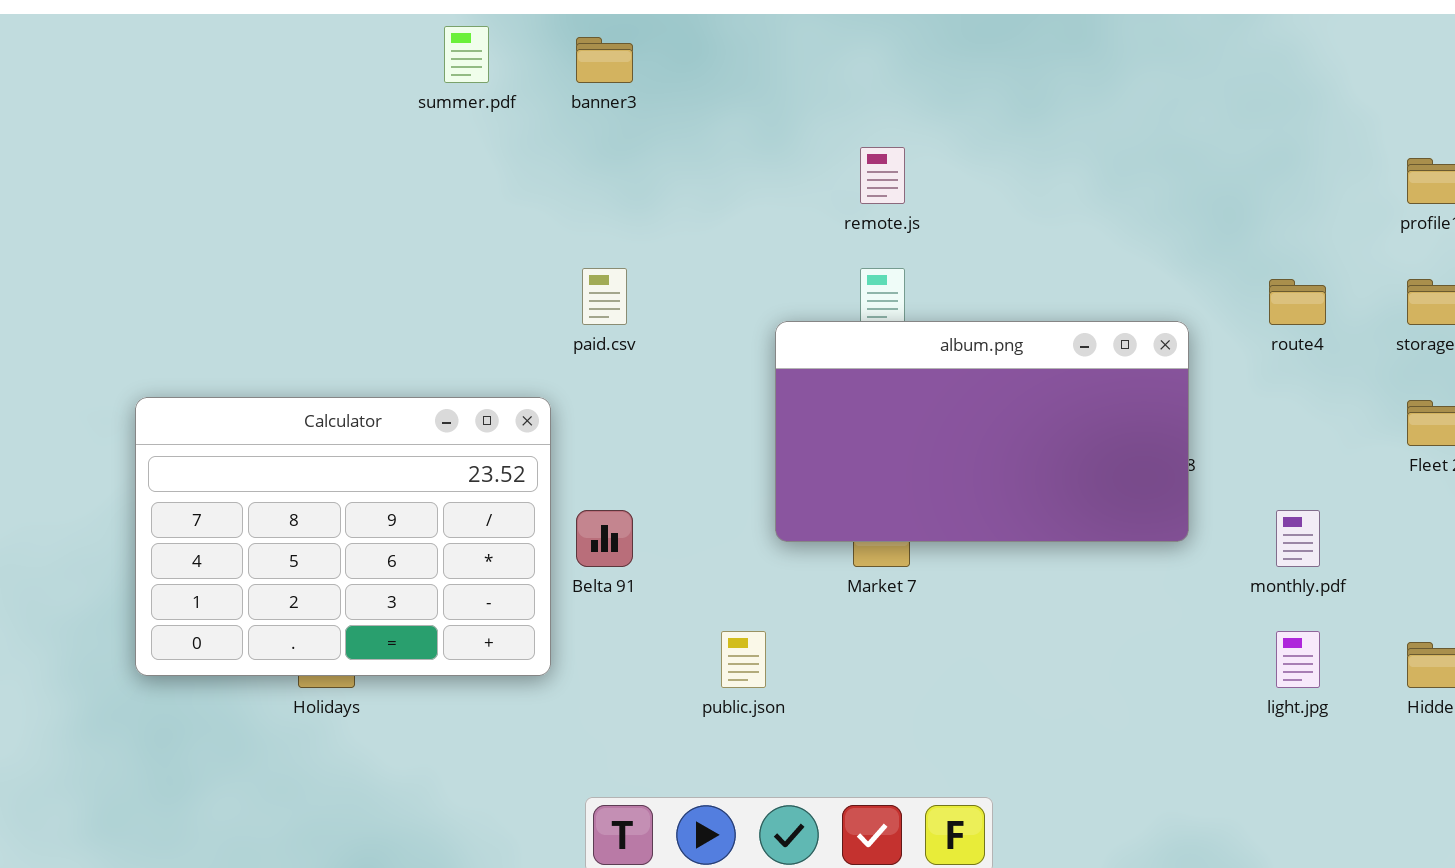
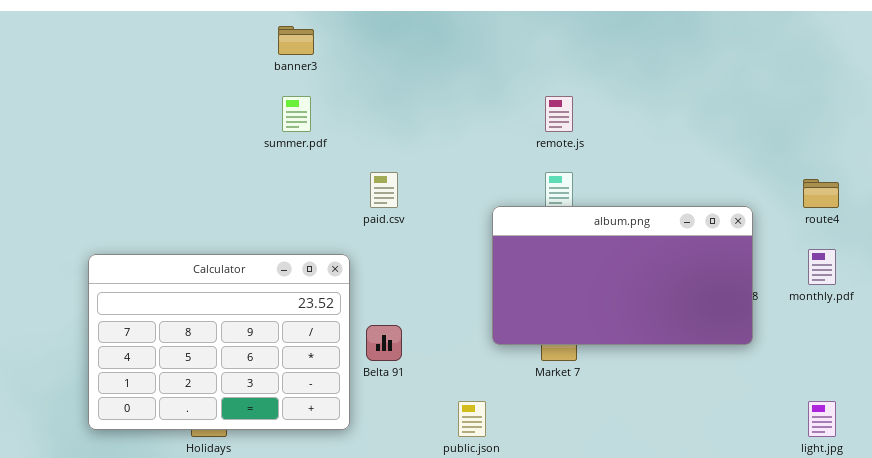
summer.pdf: [444,26,489,83] -> [282,96,311,132], moved
banner3: [576,37,633,83] -> [278,26,314,55], moved
monthly.pdf: [1276,510,1320,567] -> [808,249,836,285], moved

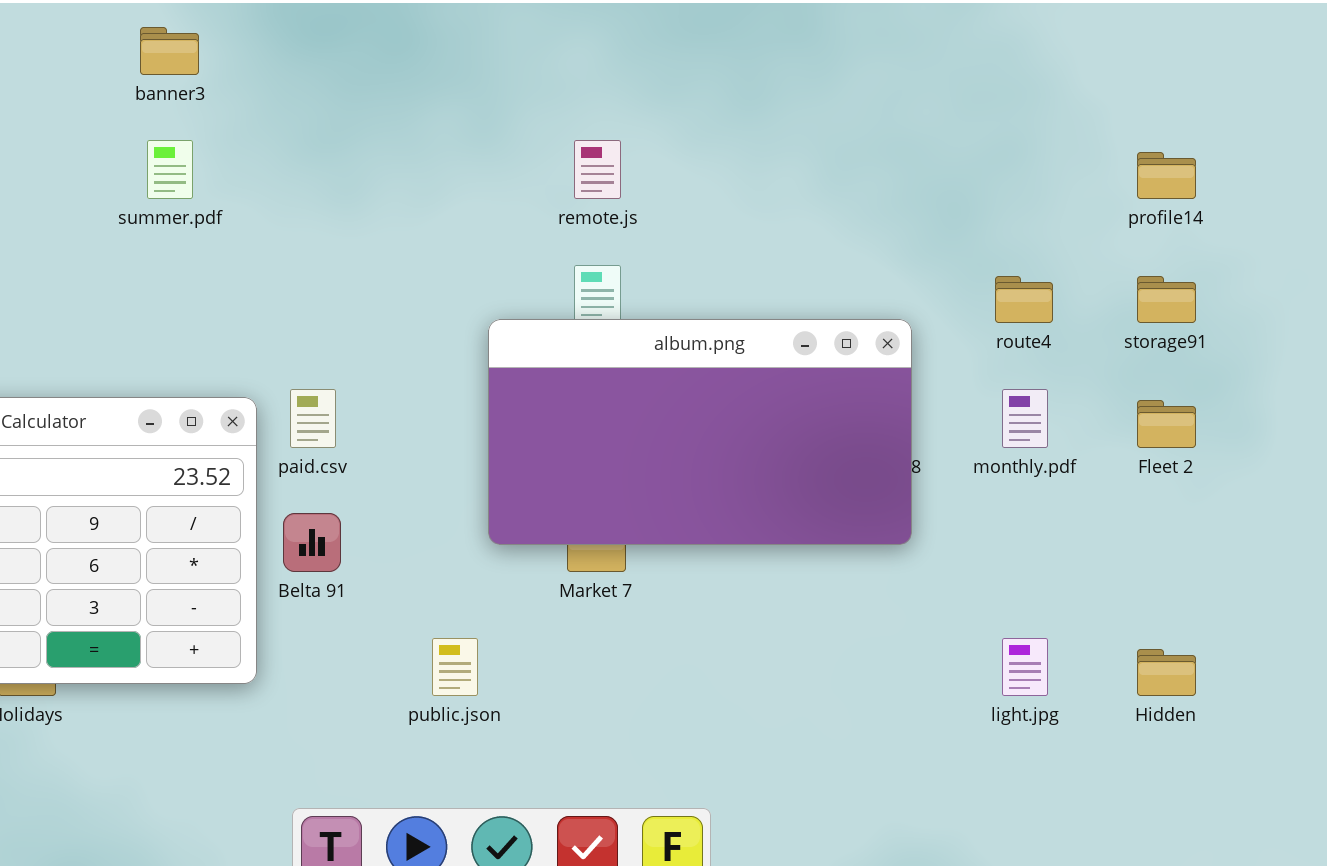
paid.csv: [370,172,398,208] -> [290,389,336,448], moved

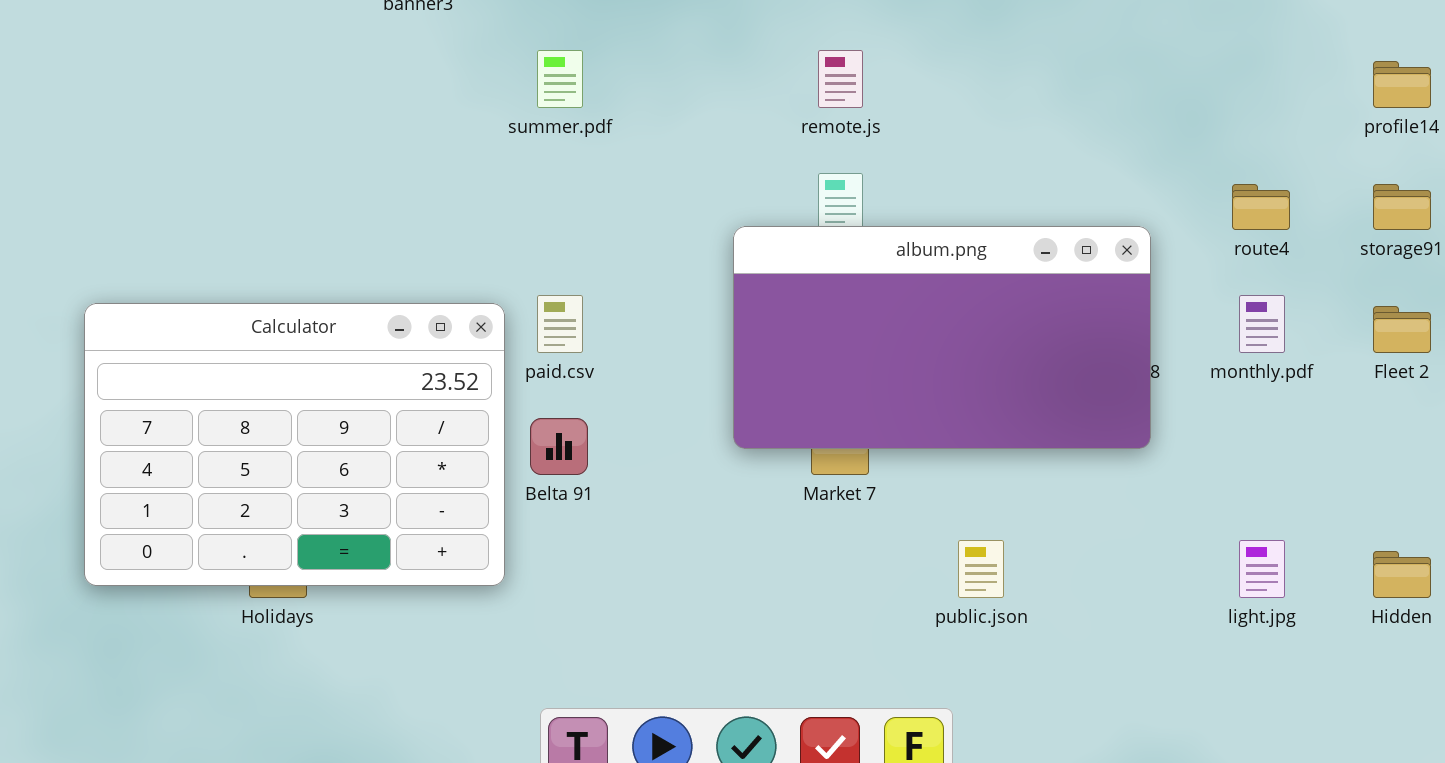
summer.pdf: [147,140,193,199] -> [537,50,583,108], moved
public.json: [432,638,478,696] -> [958,540,1004,598], moved

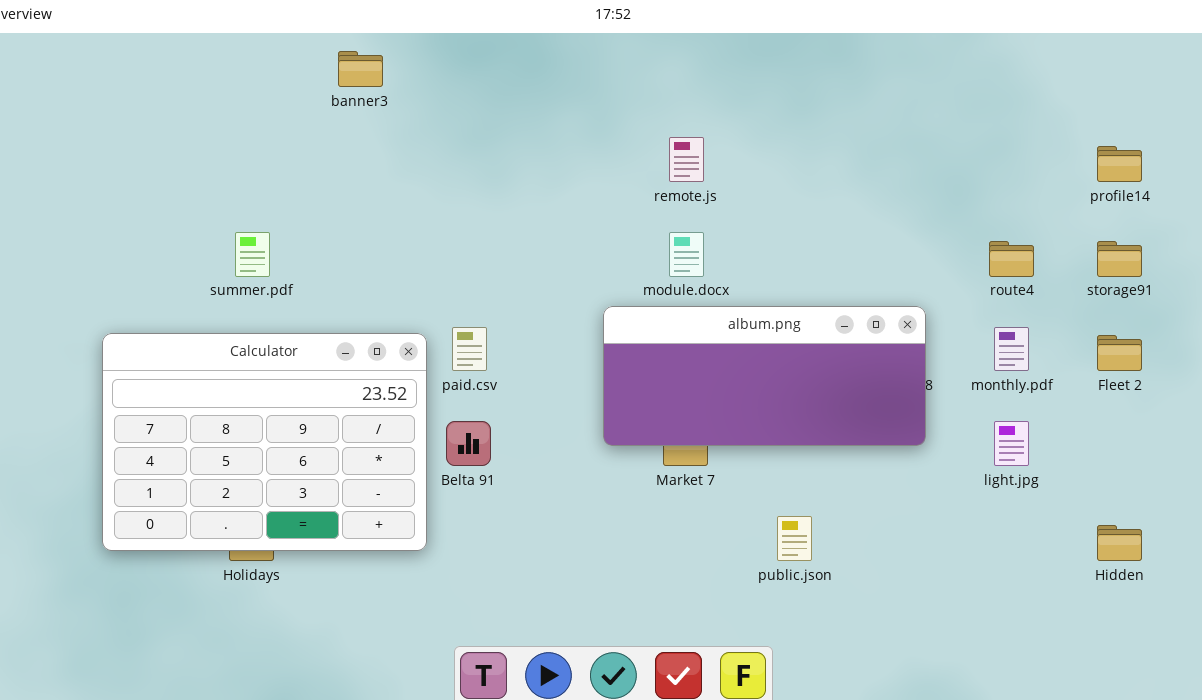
summer.pdf: [537,50,583,108] -> [235,232,270,277], moved
album.png: [733,226,1151,449] -> [603,306,926,446], resized
light.jpg: [1239,540,1285,598] -> [994,421,1029,466], moved

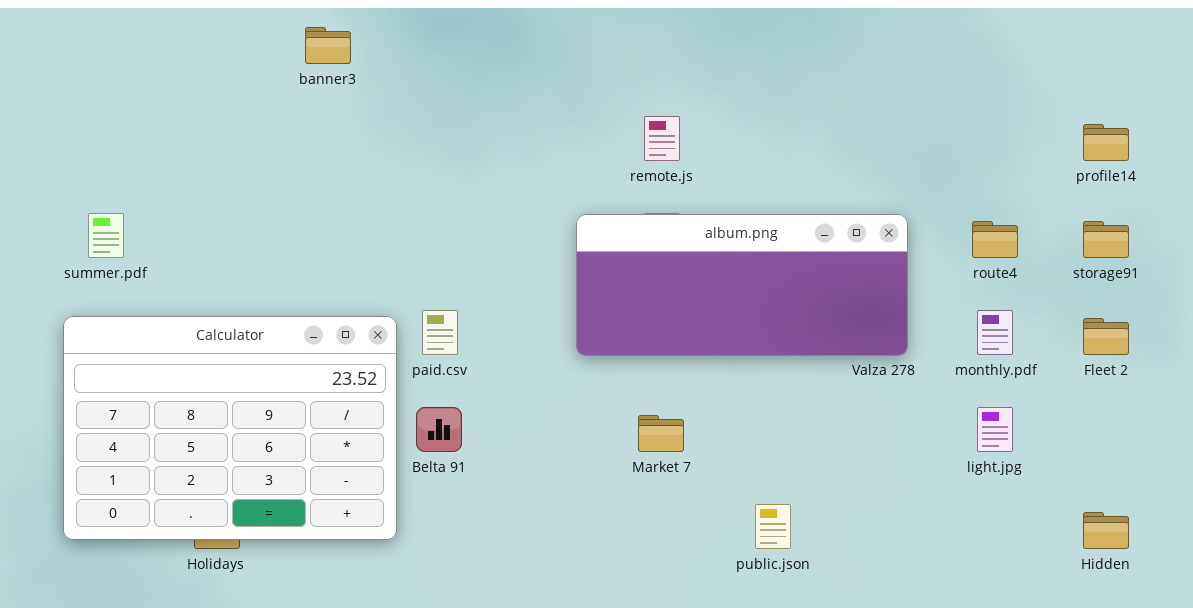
summer.pdf: [235,232,270,277] -> [88,213,124,258], moved
album.png: [603,306,926,446] -> [576,214,908,356], moved

